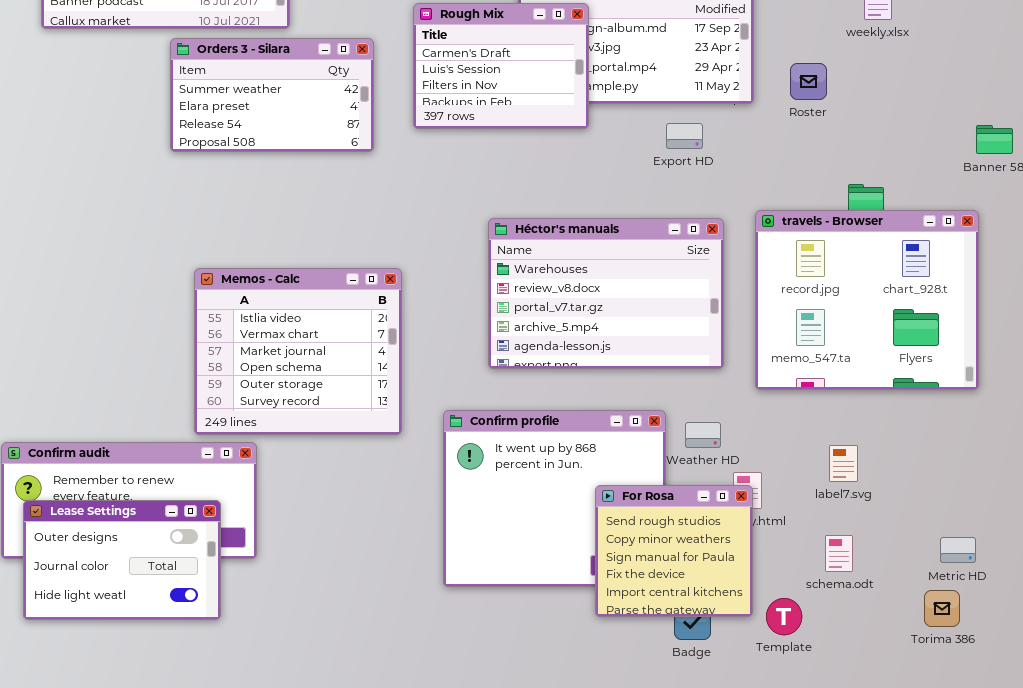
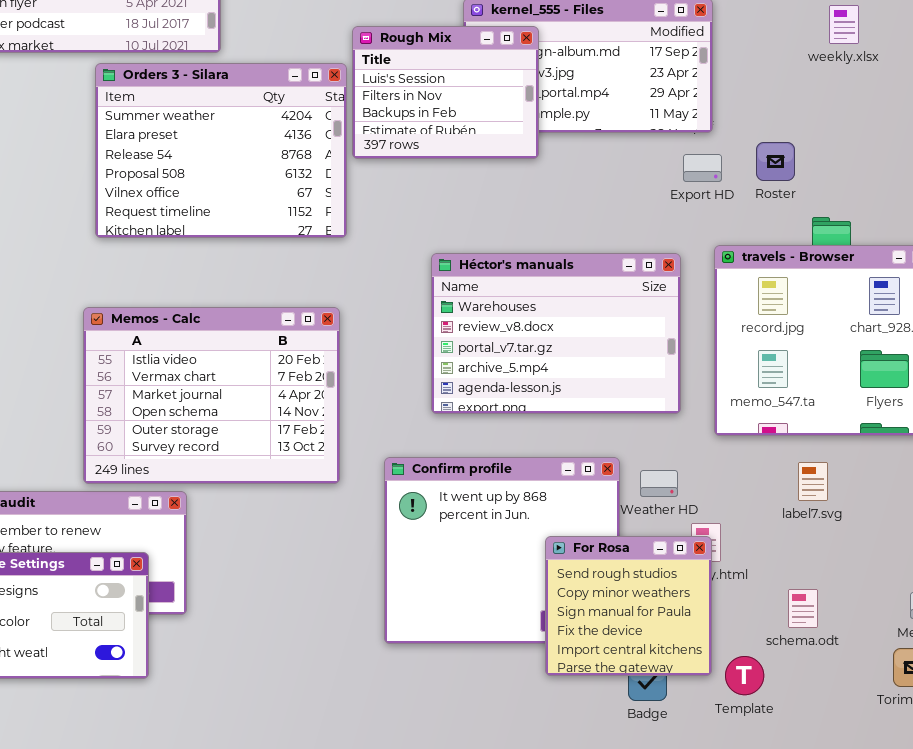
Rough Mix: [413,3,589,129] -> [352,26,539,159], scrolled down 1 row
Orders 3 - Silara: [170,38,374,152] -> [95,63,347,238], resized
Roster: [790,63,827,100] -> [756,142,795,181], moved
Export HD: [666,123,703,149] -> [683,154,722,182], moved
Memos - Calc: [194,268,402,435] -> [83,307,340,484], resized
label7.svg: [829,445,858,482] -> [798,462,828,501], moved

